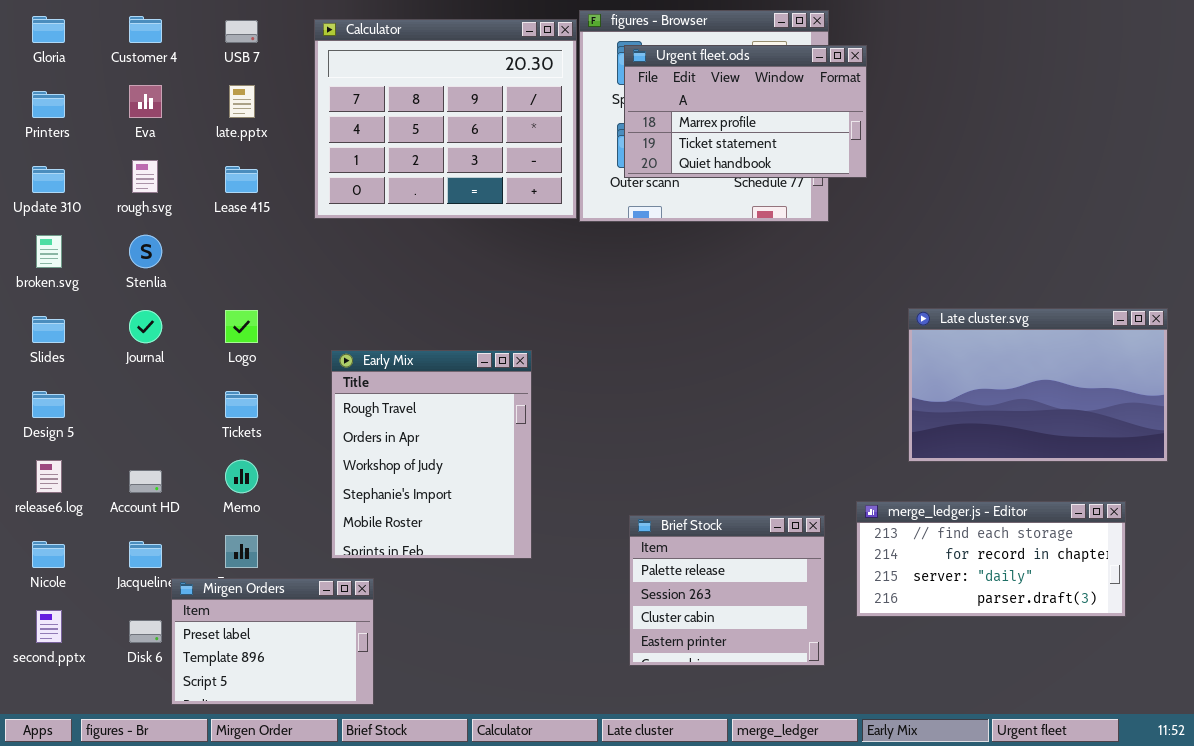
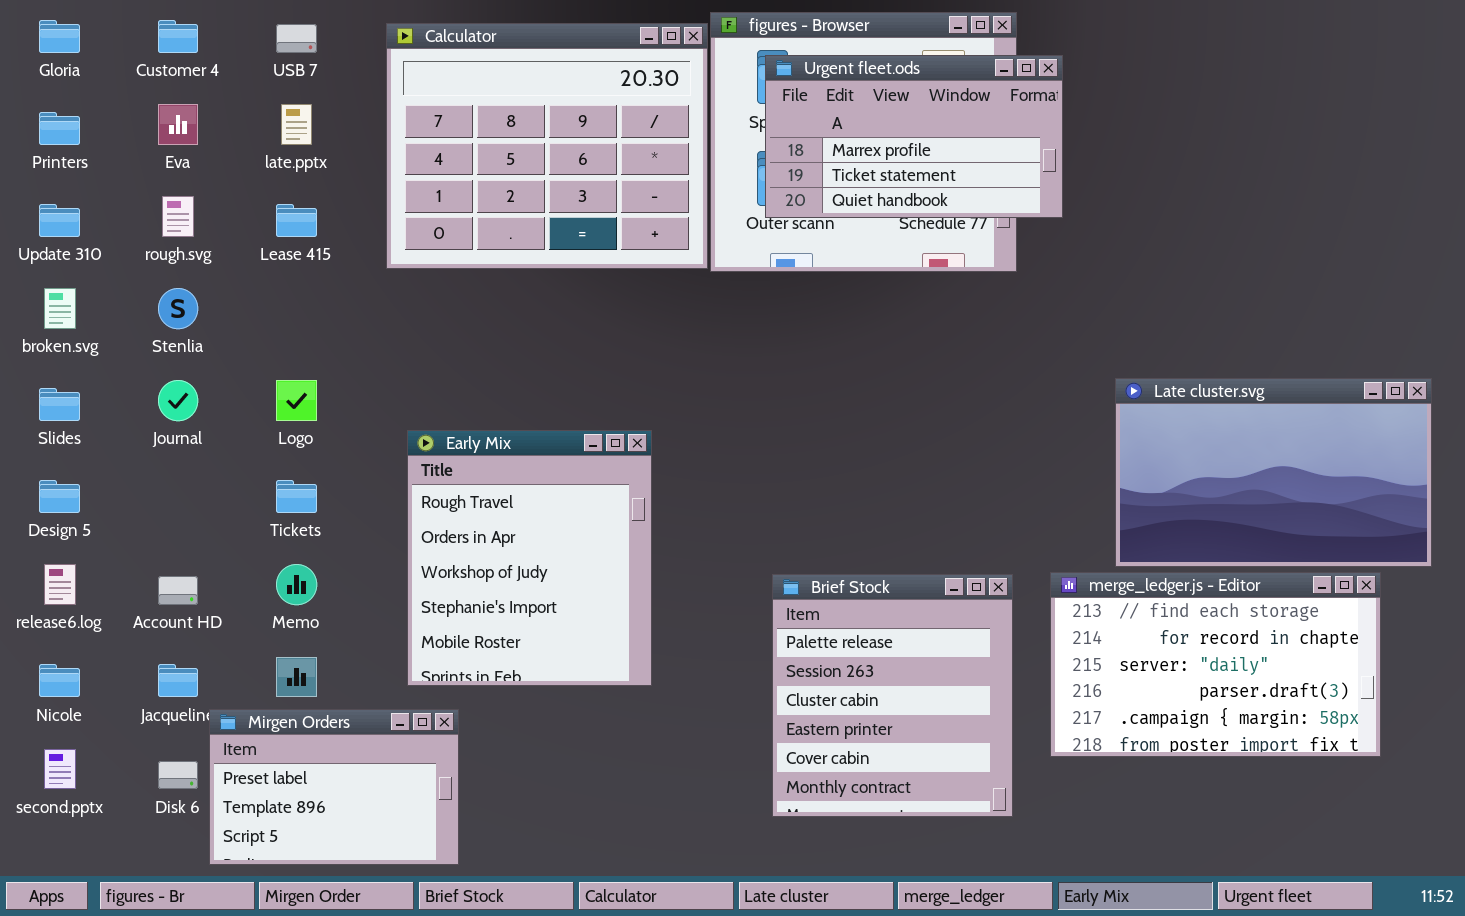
merge_ledger.js - Editor: [856,501,1126,617] -> [1050,572,1381,757], resized
Brief Stock: [629,515,825,666] -> [772,574,1013,817], resized

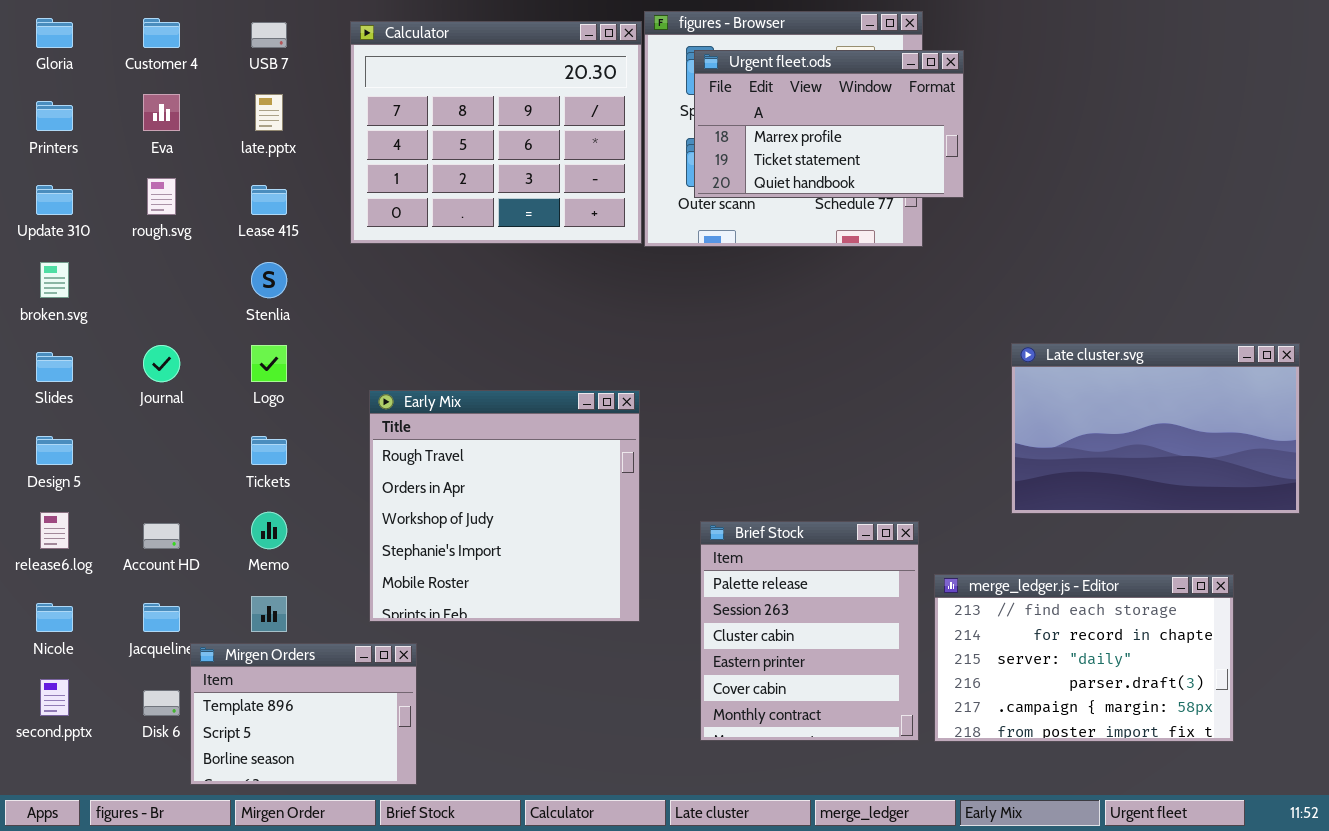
Stenlia: [158,288,198,329] -> [251,262,287,298], moved
Early Mix: [407,430,652,686] -> [369,390,640,622], resized
merge_ledger.js - Editor: [1050,572,1381,757] -> [934,574,1234,742], moved
Mirgen Orders: [209,709,459,865] -> [190,643,417,785], scrolled down 1 row

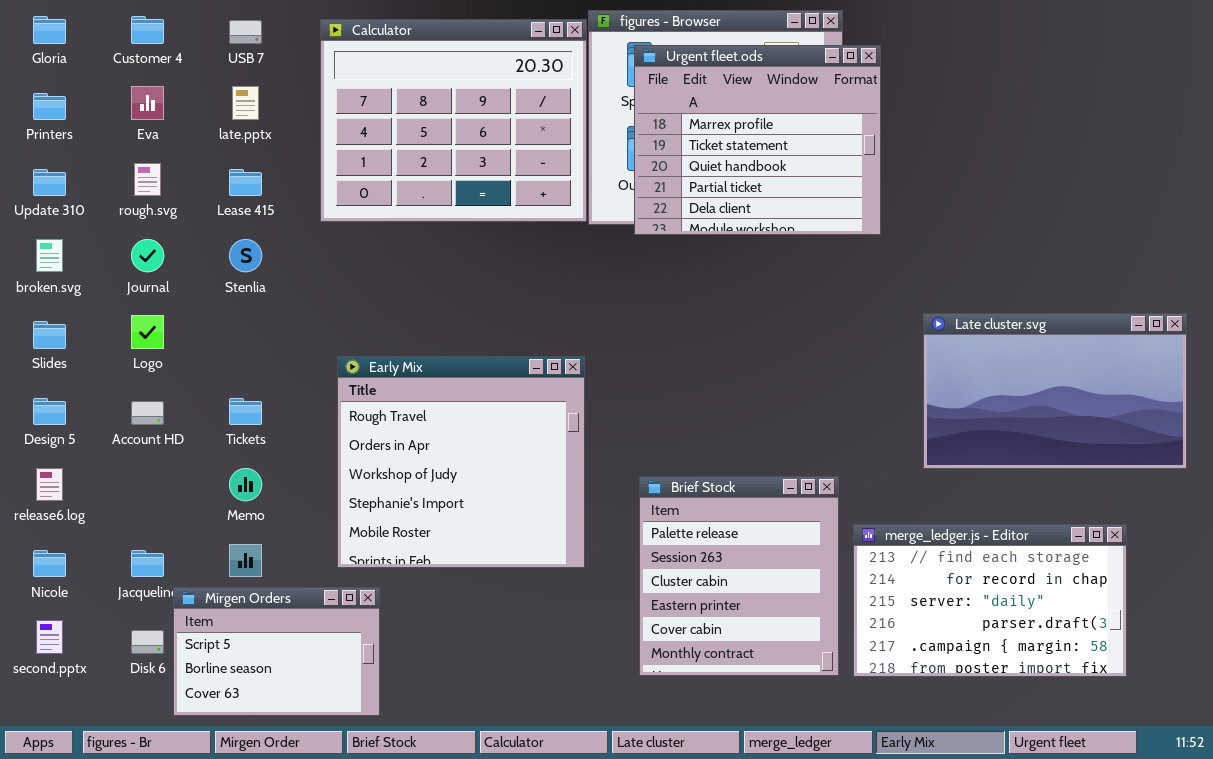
Urgent fleet.ods: [694,50,964,198] -> [634,45,881,235], resized
Journal: [143,345,180,382] -> [131,239,164,272], moved
Logo: [251,345,287,382] -> [131,315,164,349], moved
Account HD: [143,523,180,549] -> [131,401,164,425], moved
Mirgen Orders: [190,643,417,785] -> [173,587,380,716], scrolled down 1 row

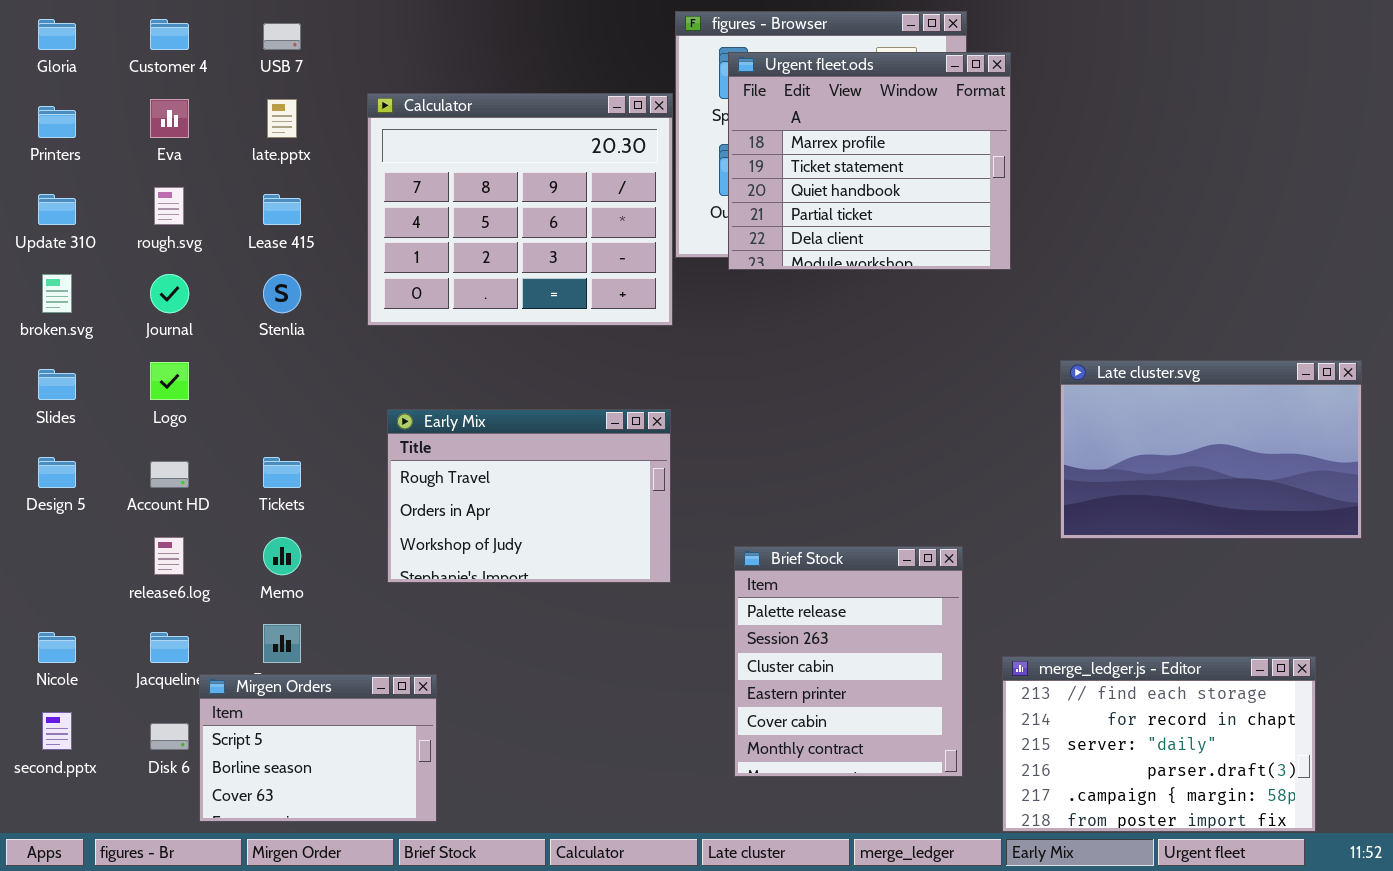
Calculator: [320,19,587,222] -> [367,93,673,326], moved
Early Mix: [337,356,585,568] -> [387,409,671,583], resized
release6.log: [36,468,63,501] -> [154,537,184,575], moved
merge_ledger.js - Editor: [853,524,1127,677] -> [1002,656,1316,832], moved

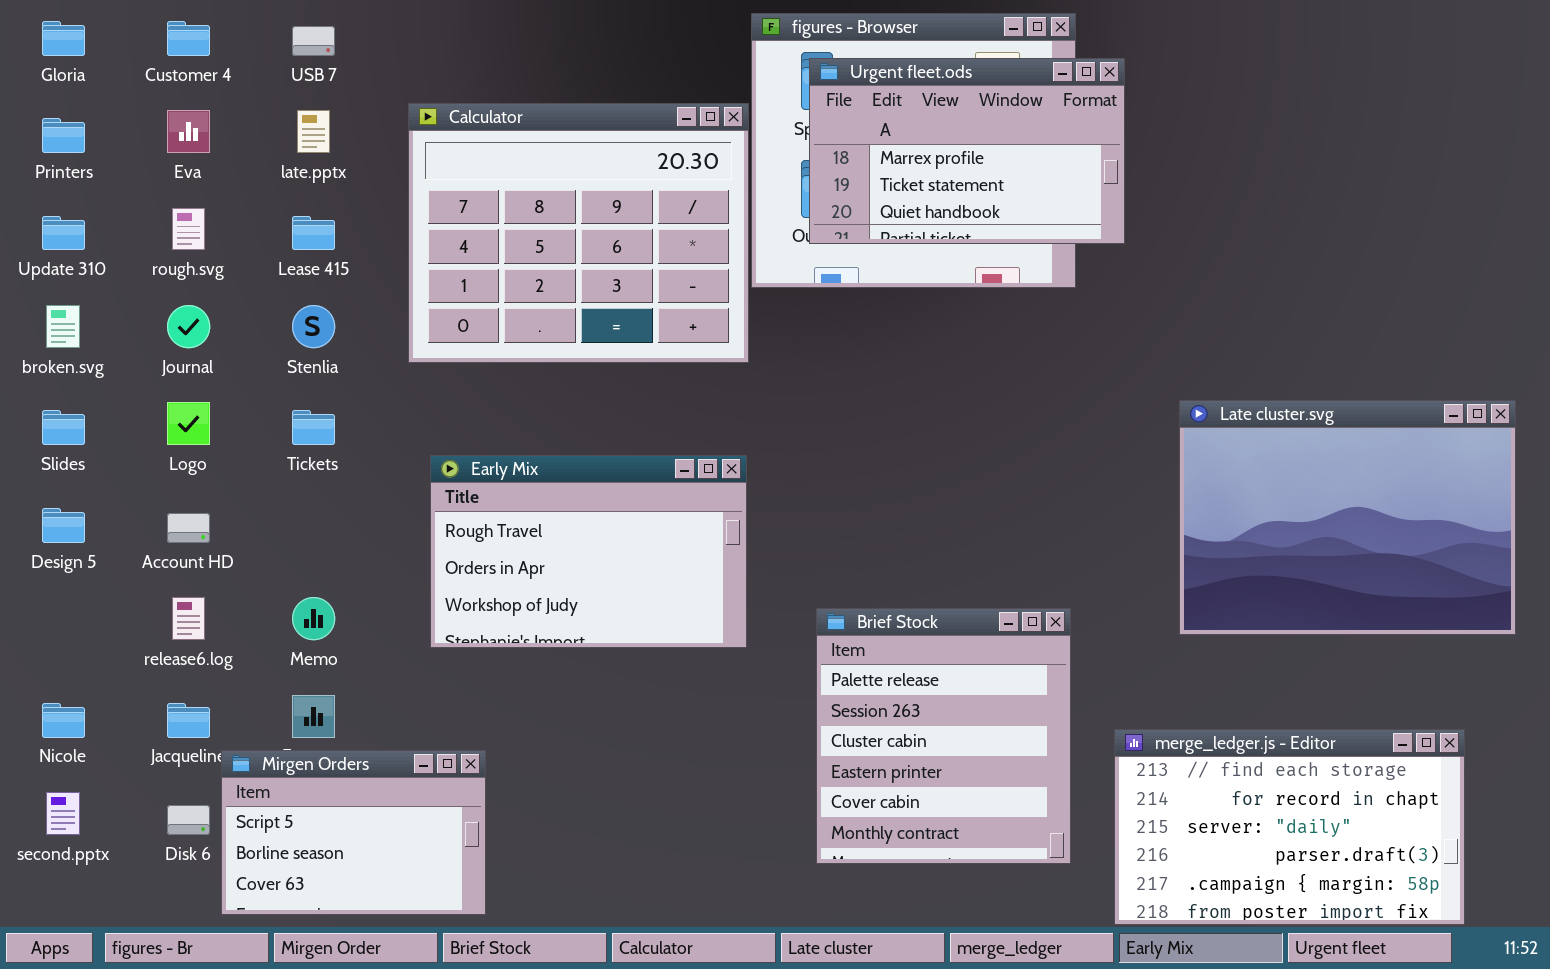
Urgent fleet.ods: [728,52,1011,270] -> [809,58,1125,244], resized
Late cluster.svg: [1060,360,1362,539] -> [1179,400,1516,635], resized
Tickets: [263,457,301,488] -> [292,410,335,445], moved

